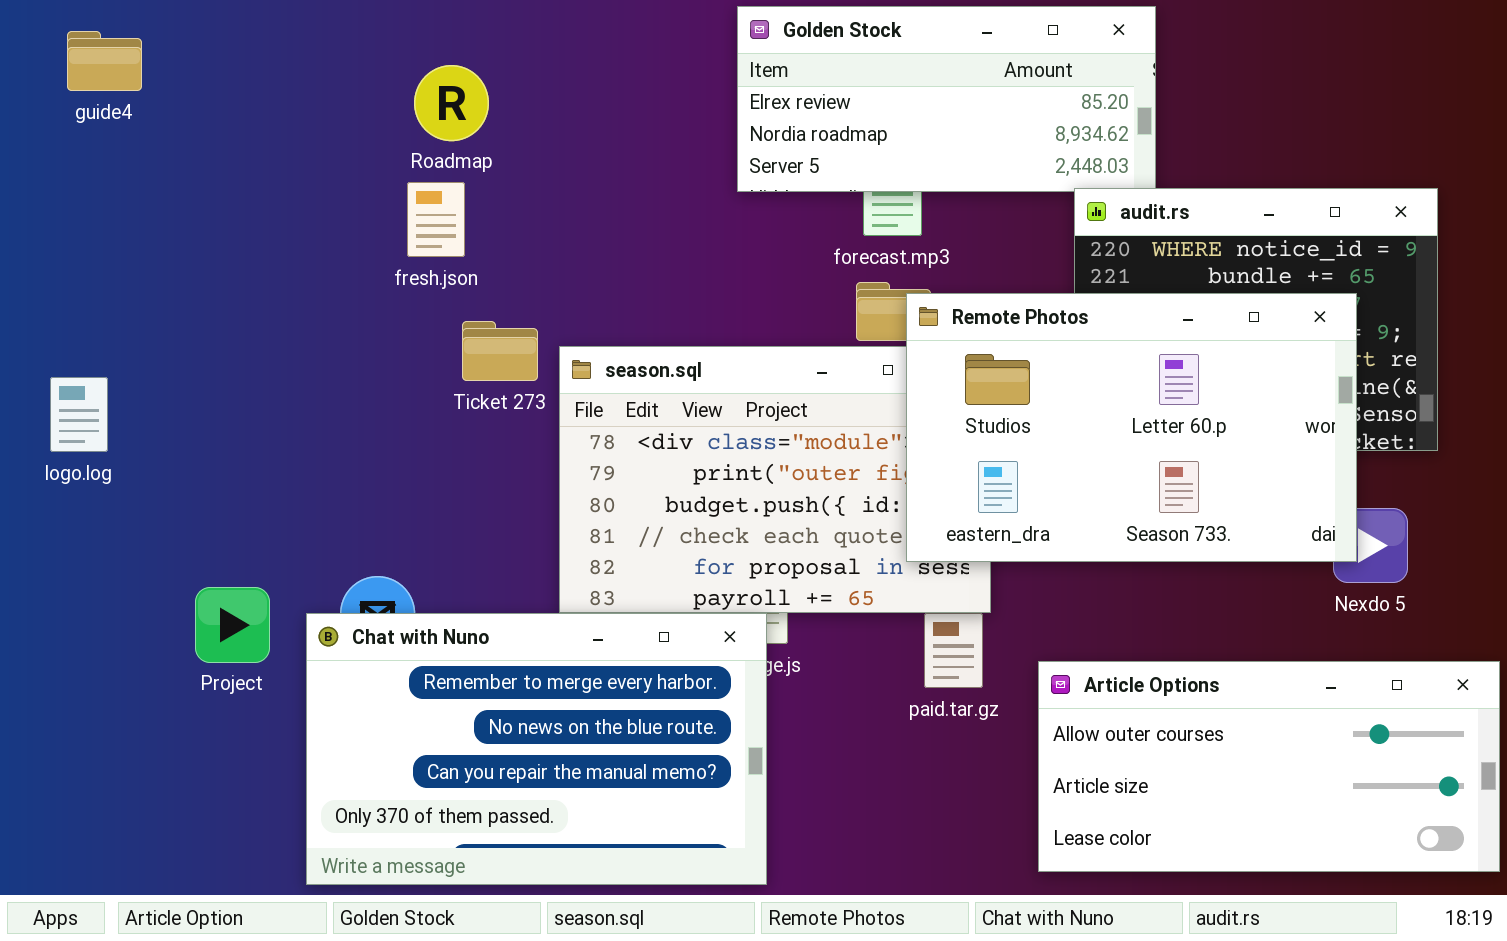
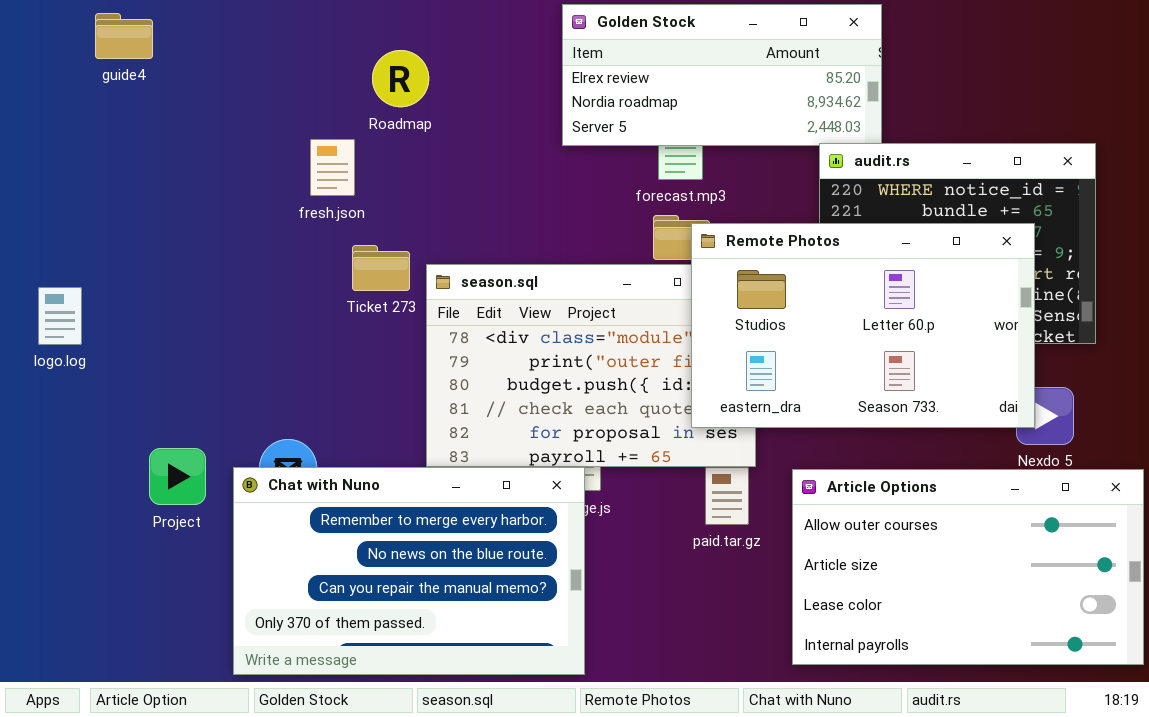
guide4: [67,31,142,91] -> [95,13,153,59], moved
Roadmap: [414,65,489,141] -> [372,50,429,107], moved
Article Options: [1038,661,1500,872] -> [792,469,1144,665], resized

